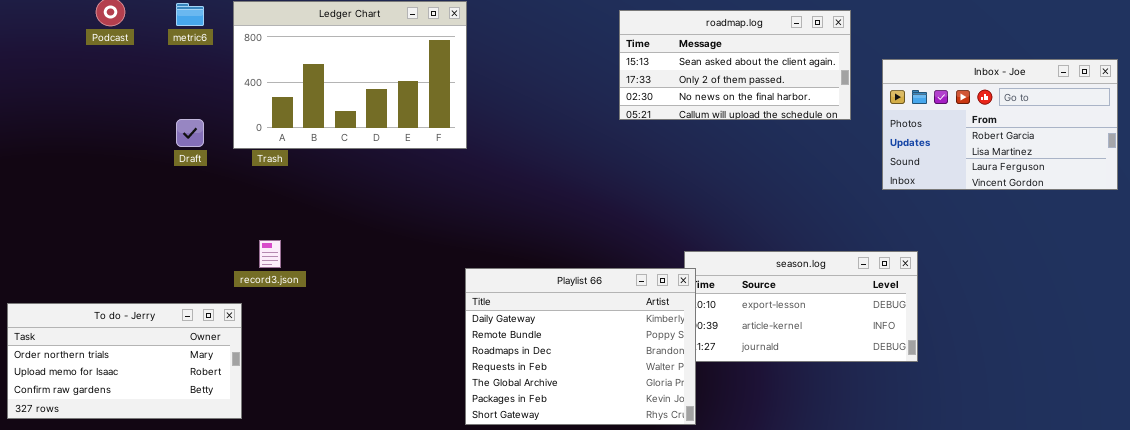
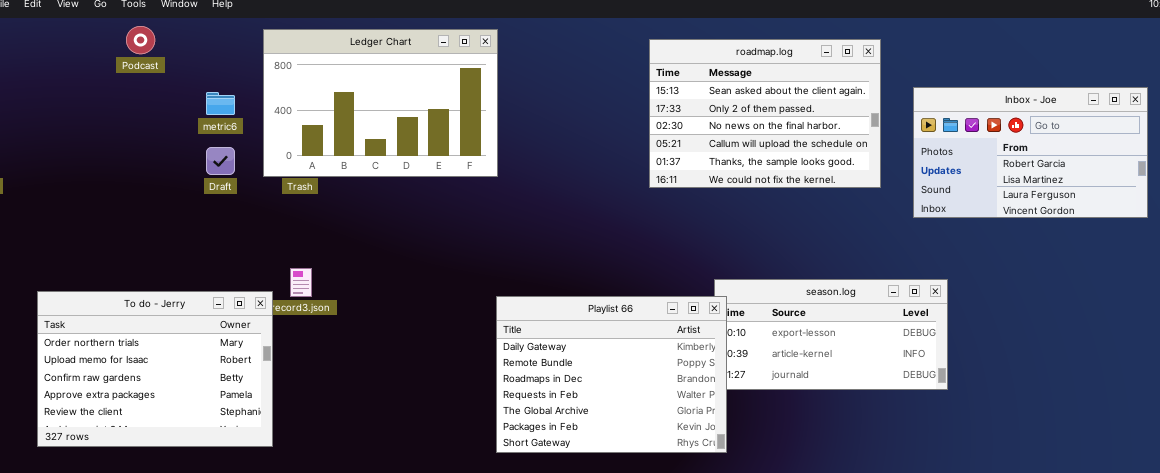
metric6: [176,3,204,26] -> [206,92,235,115], moved
roadmap.log: [619,10,851,120] -> [649,39,881,188], resized
To do - Jerry: [7,303,242,419] -> [37,291,273,447], resized

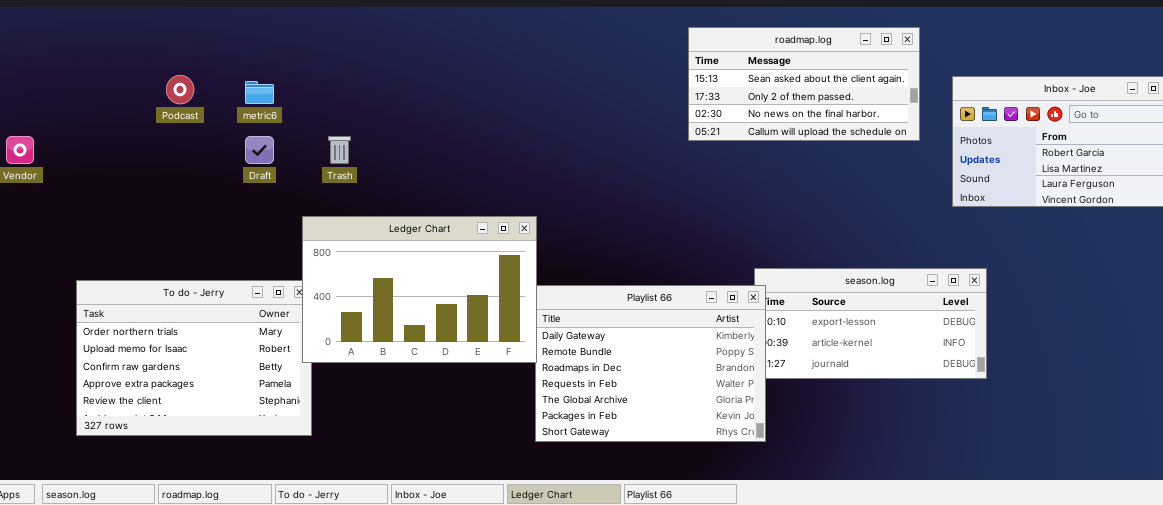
Podcast: [126,26,155,54] -> [166,75,194,104], moved
Ledger Chart: [263,29,498,177] -> [302,216,537,363], moved
roadmap.log: [649,39,881,188] -> [688,27,920,141], resized

